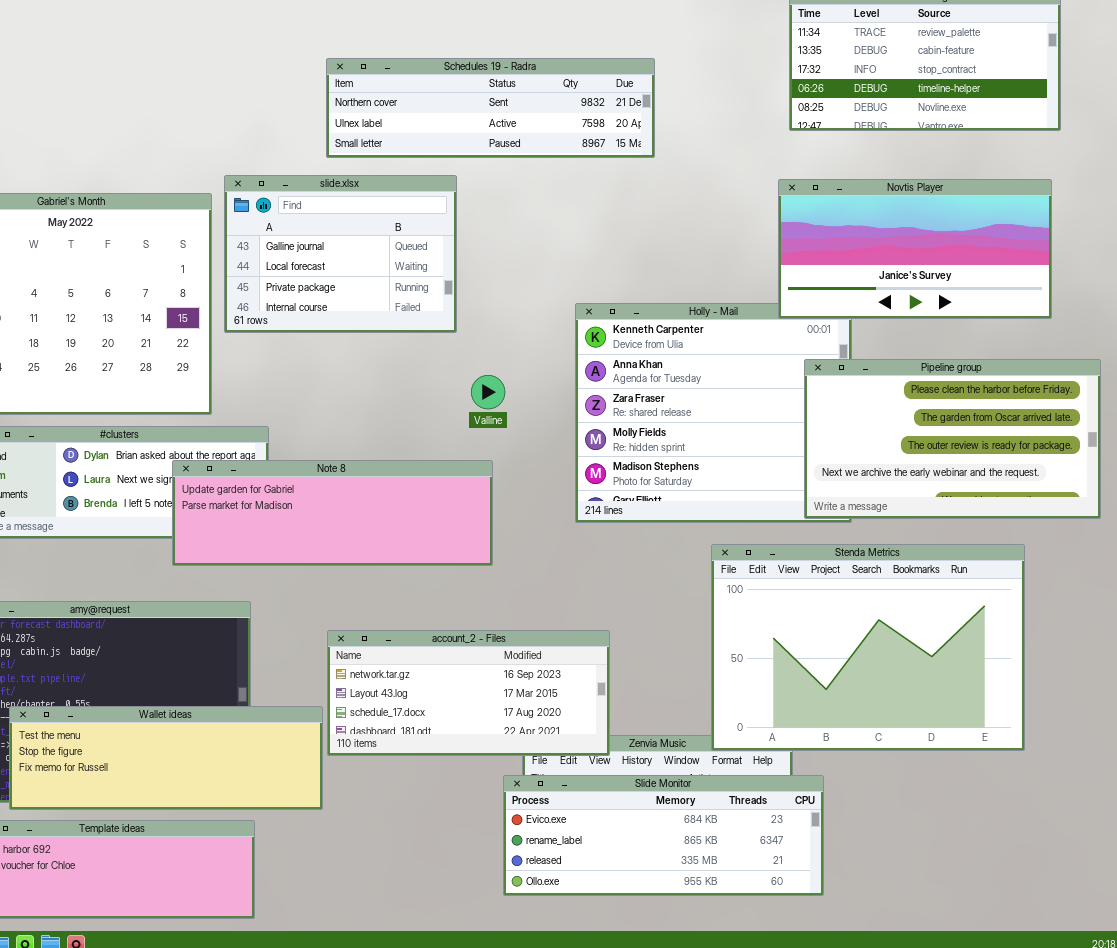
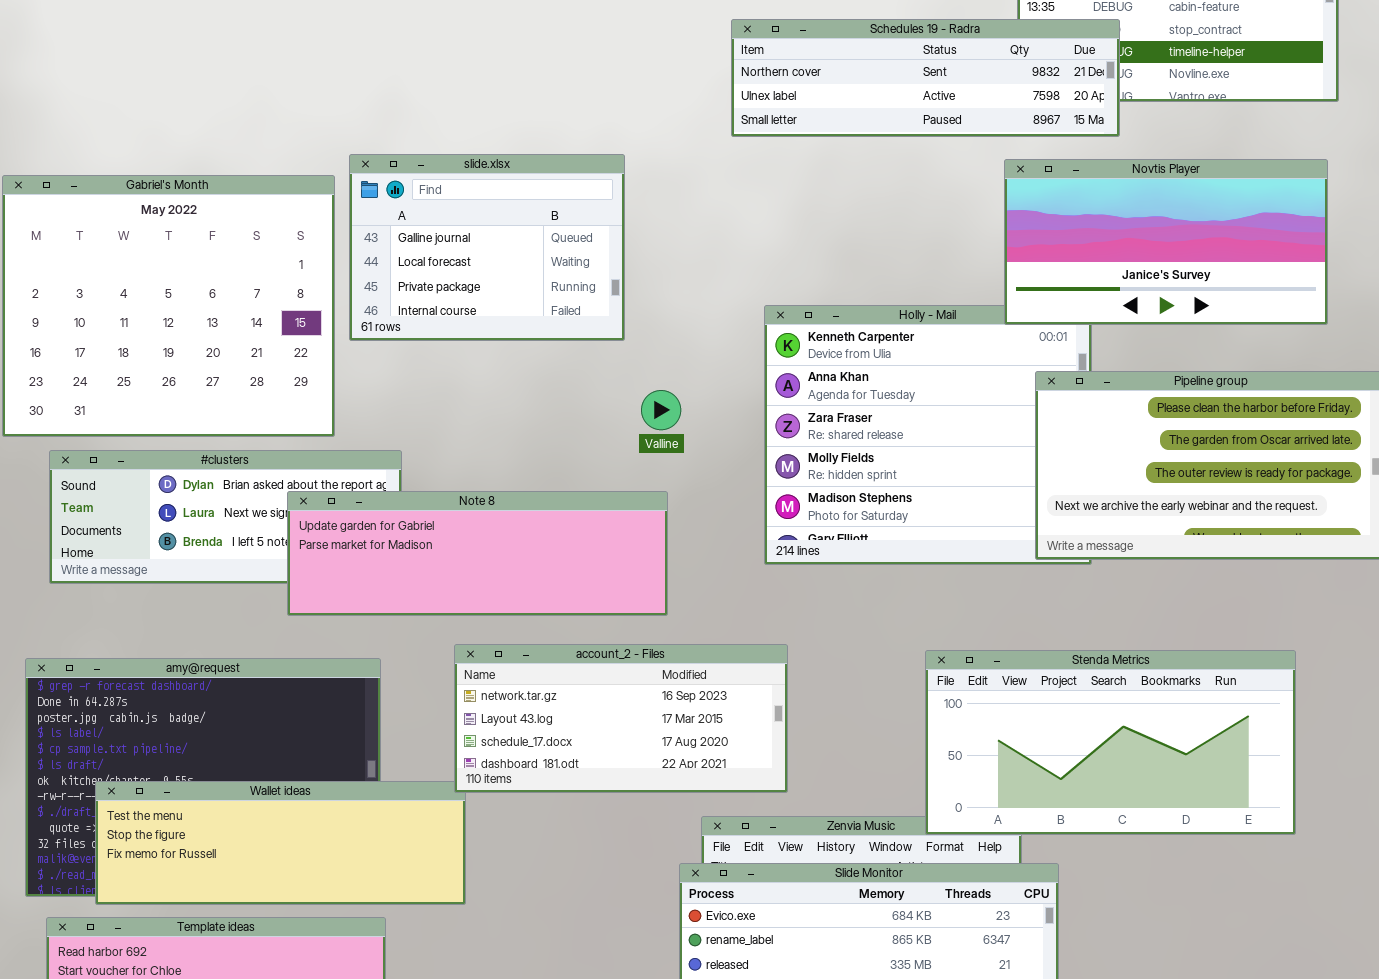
Schedules 19 - Radra: [326,58,655,158] -> [731,19,1120,137], moved
Stenda Metrics: [711,544,1025,751] -> [925,650,1296,835], resized
account_2 - Files: [327,630,610,756] -> [454,644,788,793], moved

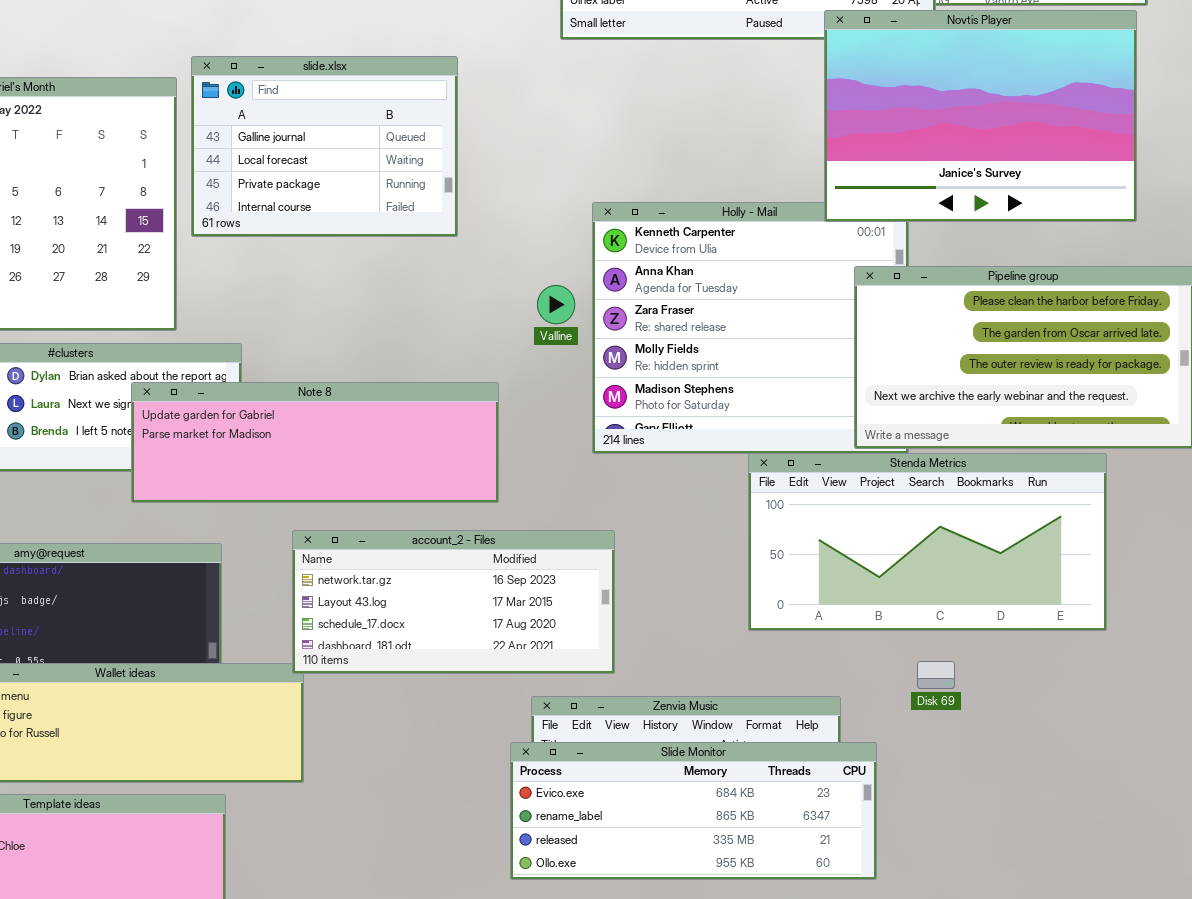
Novtis Player: [1004,159,1328,325] -> [824,10,1137,222], resized
Valline: [641,390,681,430] -> [537,285,575,324], moved
Stenda Metrics: [925,650,1296,835] -> [748,453,1107,631], moved

